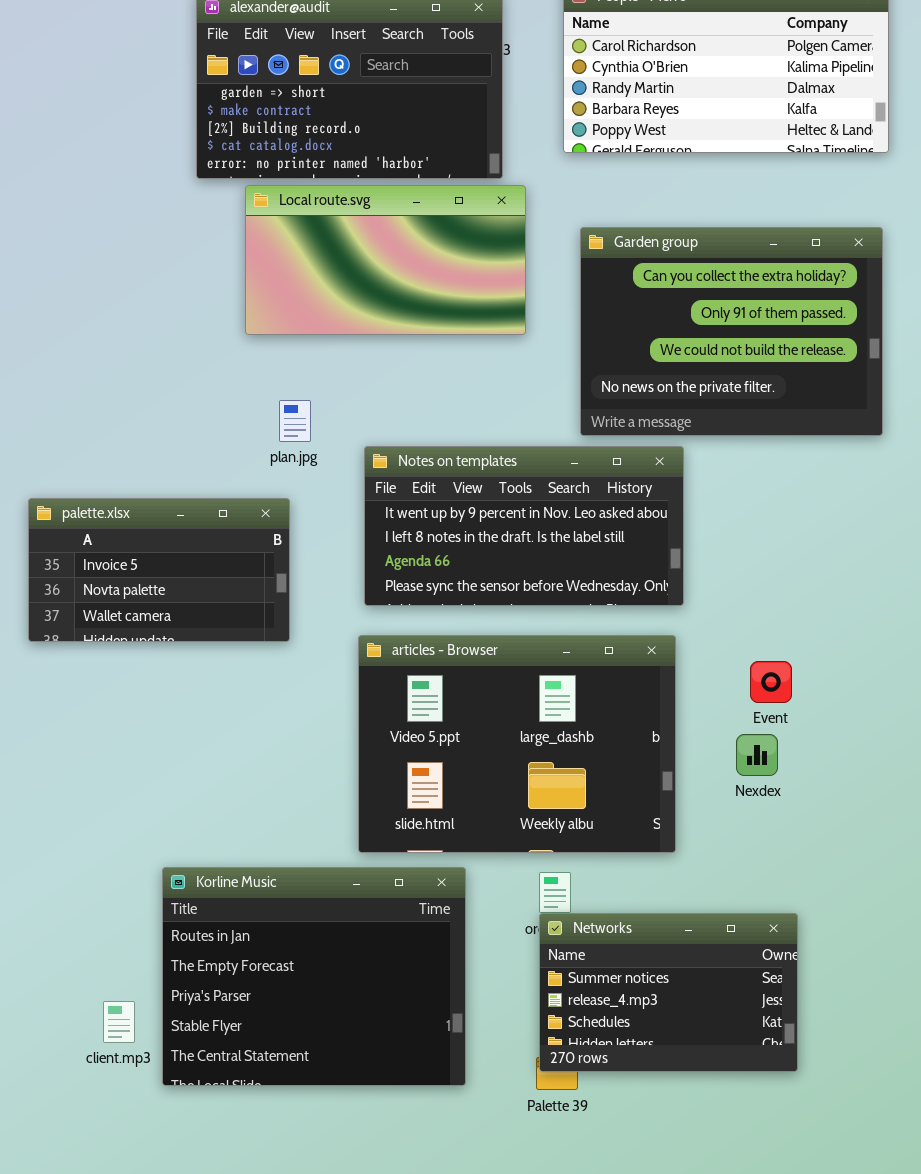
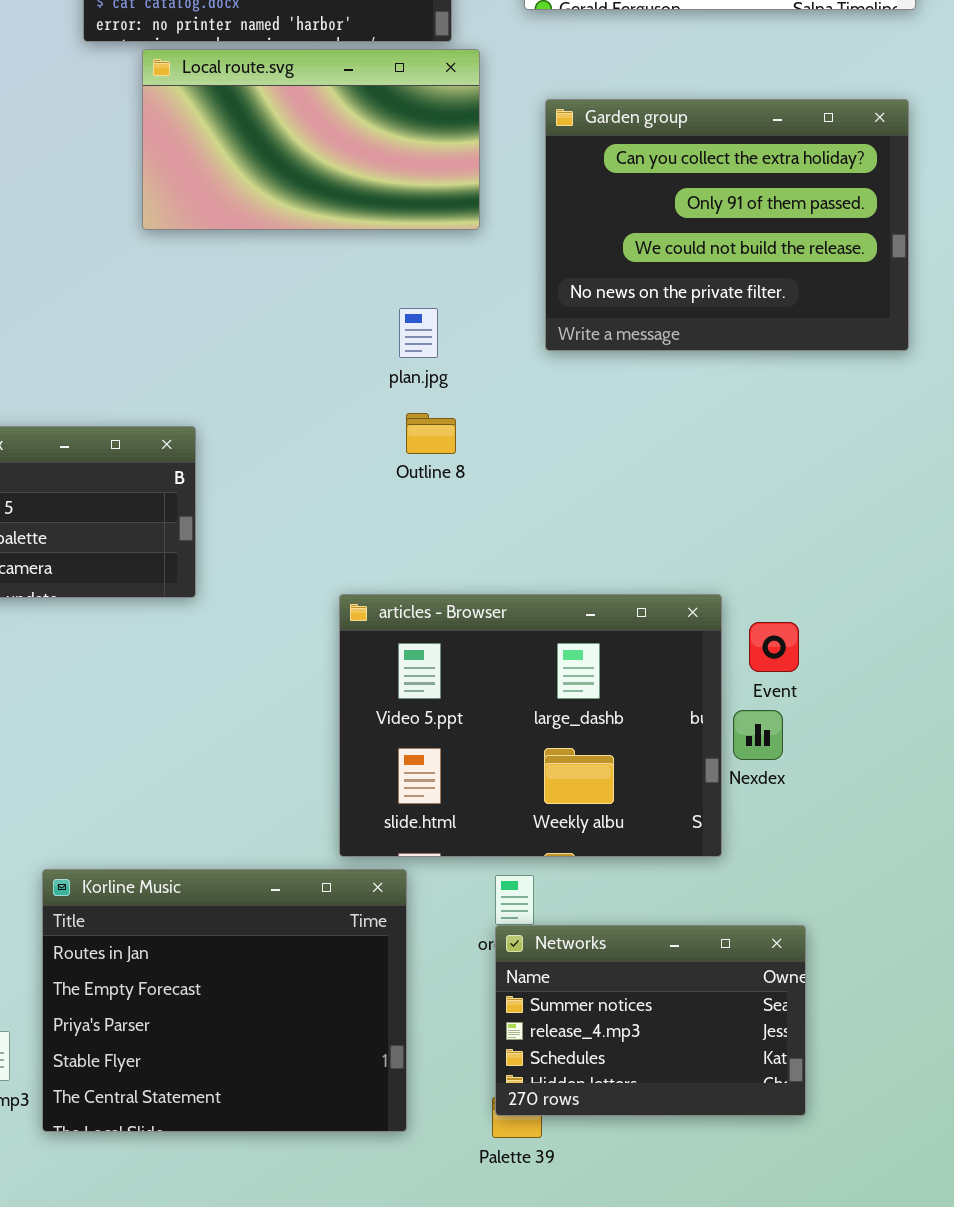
plan.jpg: [279,400,311,442] -> [399,308,438,358], moved
Notes on templates: [364,446,684,606] -> none, closed
articles - Browser: [358,635,676,853] -> [339,594,722,857], moved

